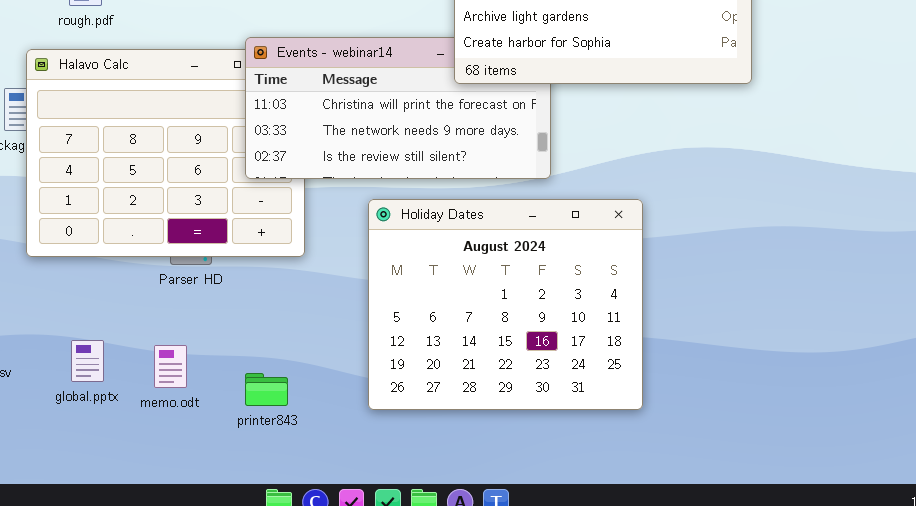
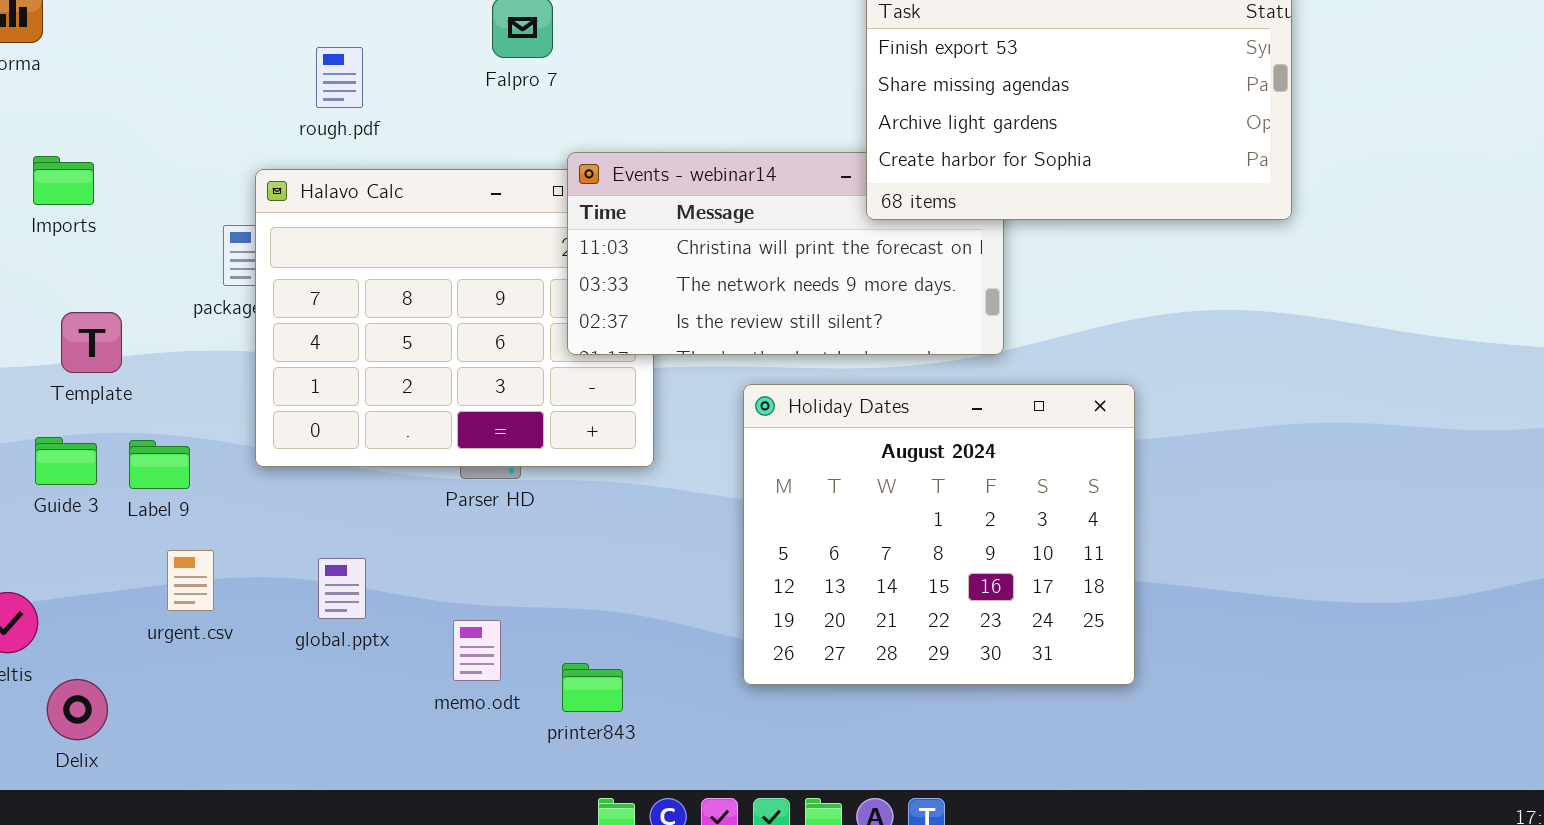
global.pptx: [71,340,104,382] -> [318,558,366,619], moved
memo.odt: [154,345,187,388] -> [453,620,501,681], moved
printer843: [245,373,288,406] -> [562,663,623,712], moved

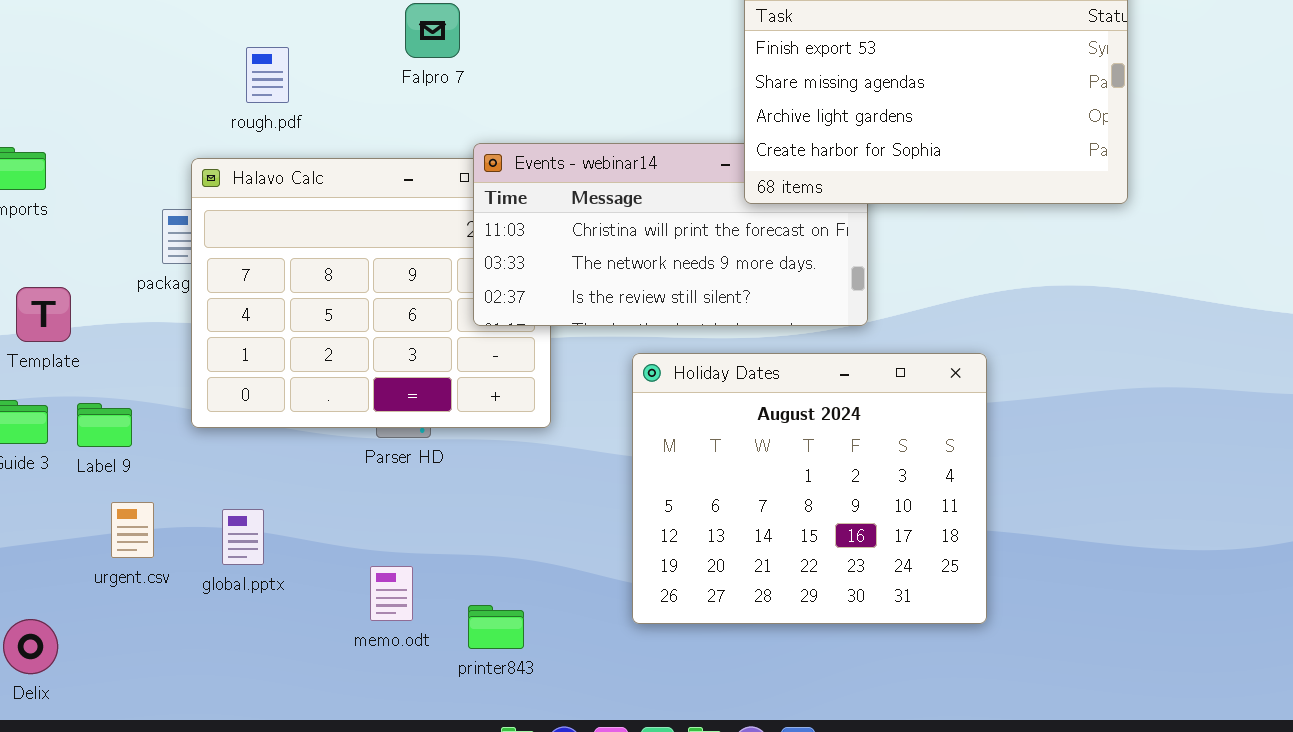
global.pptx: [318,558,366,619] -> [222,509,264,565], moved

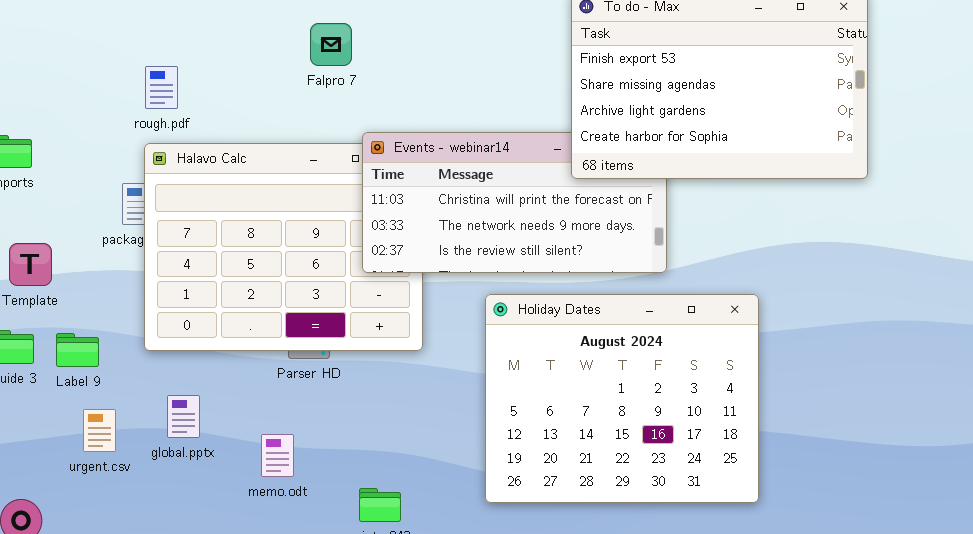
rough.pdf: [246,47,289,103] -> [145,66,178,109], moved
global.pptx: [222,509,264,565] -> [167,395,200,438], moved
memo.odt: [370,566,413,621] -> [261,434,294,477], moved

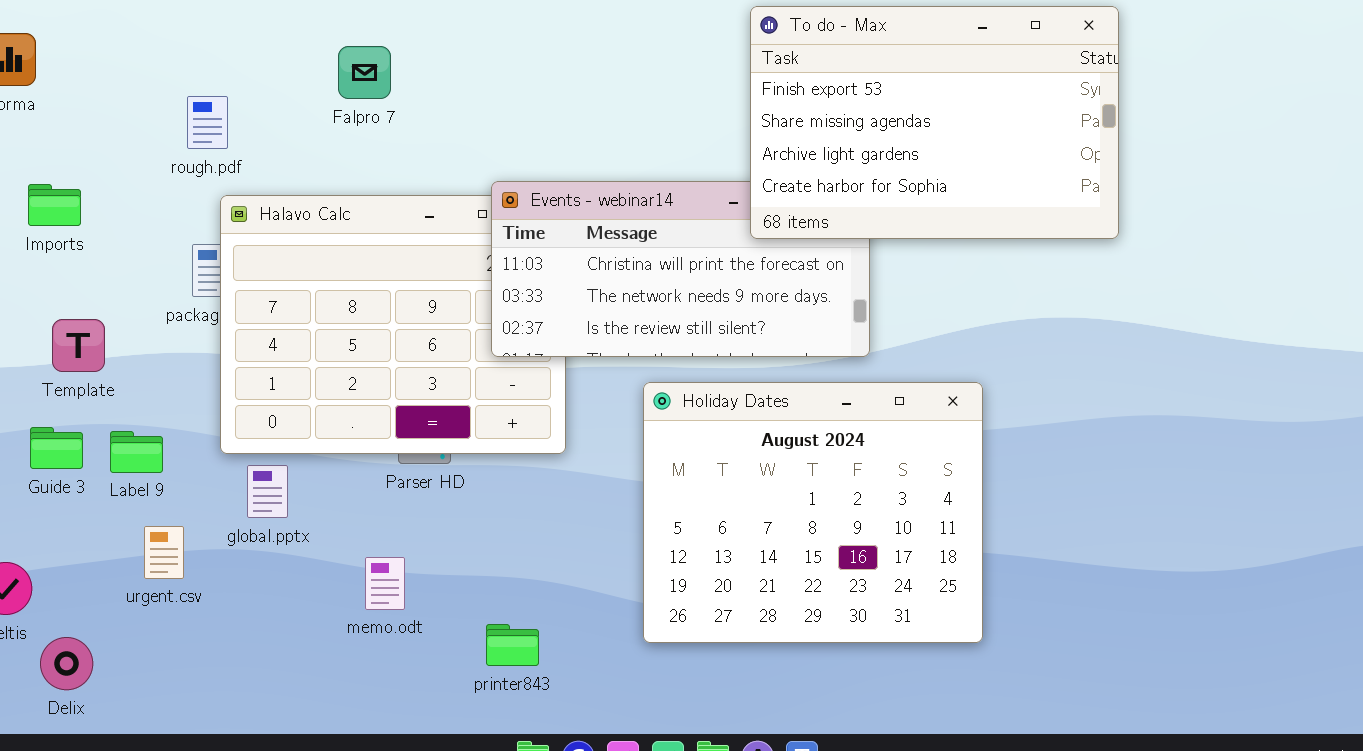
Falpro 7: [310,23,352,66] -> [338,46,391,99], moved
rough.pdf: [145,66,178,109] -> [187,96,228,149], moved
global.pptx: [167,395,200,438] -> [247,465,288,518], moved

